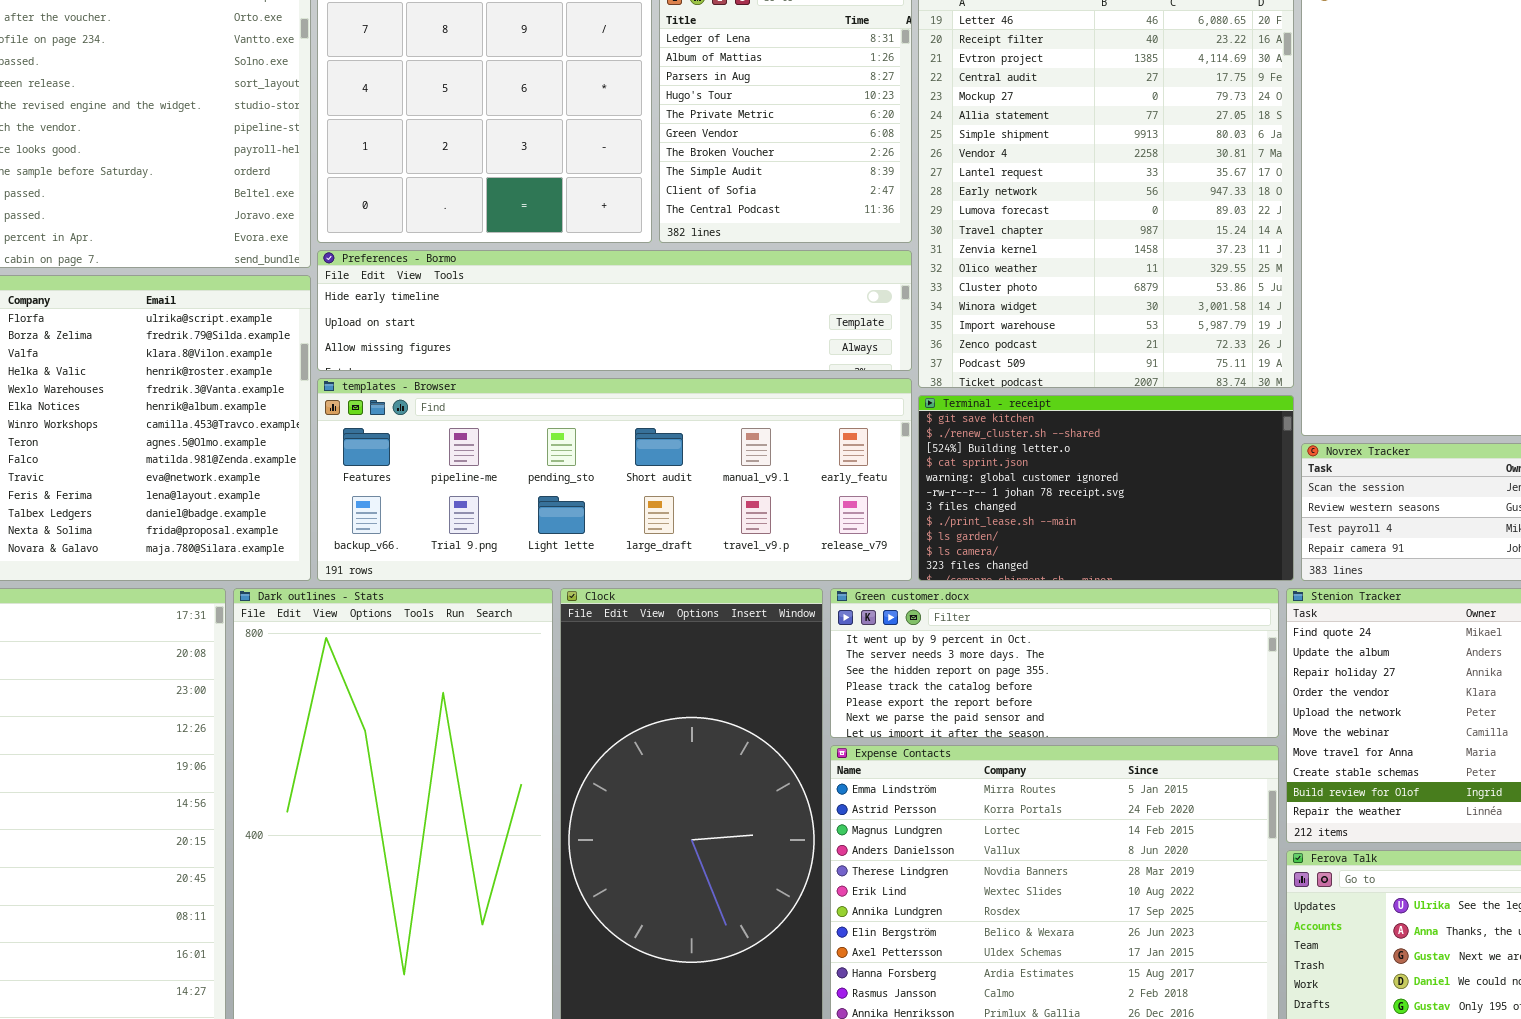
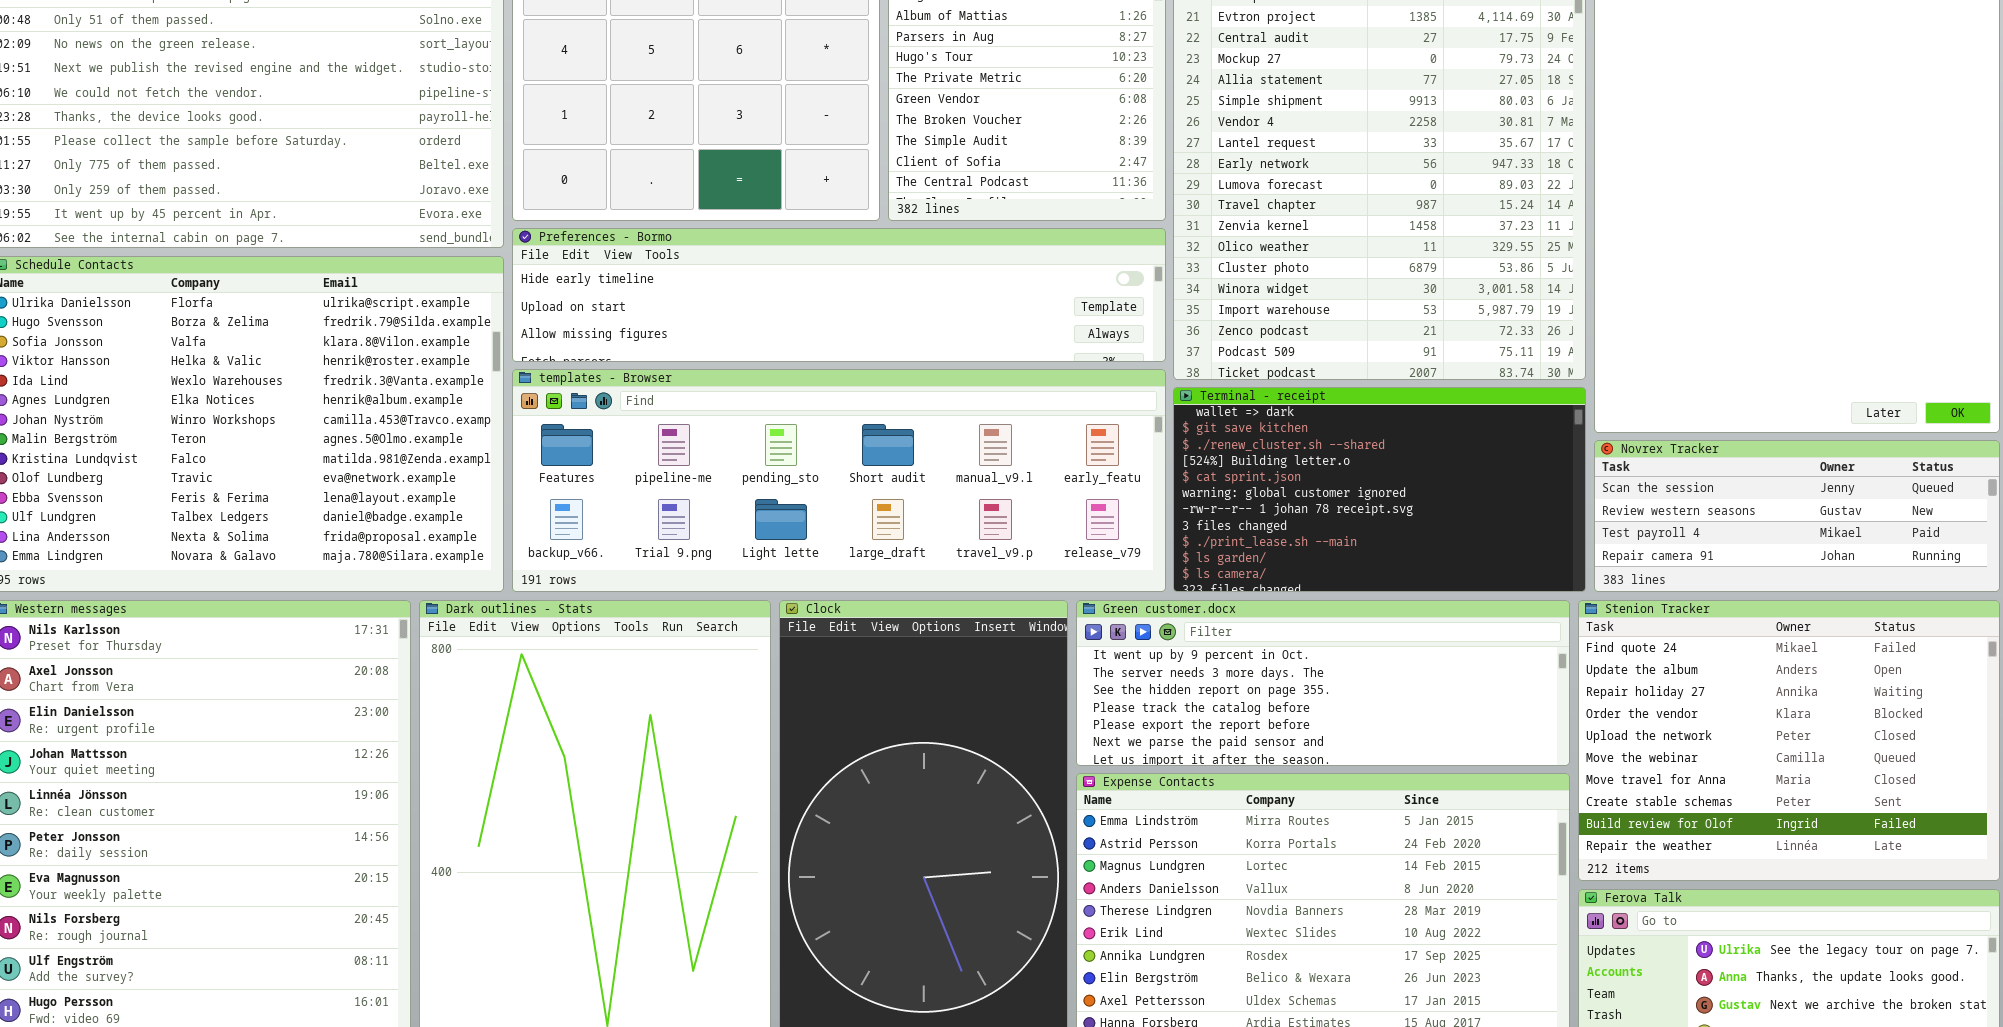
Terminal - receipt: [918,395,1294,581] -> [1173,387,1586,592], scrolled up 1 row

